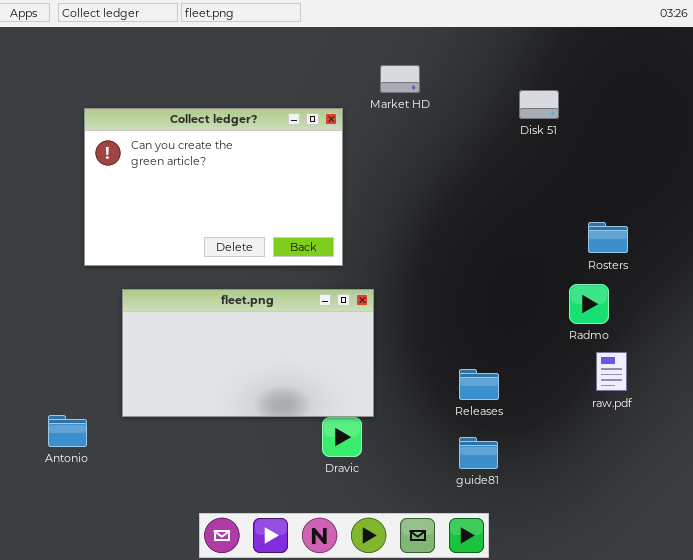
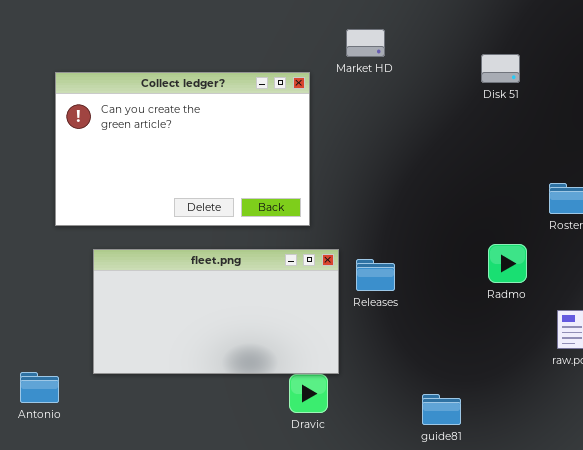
Radmo: [569,284,609,324] -> [488,244,527,283], moved
Releases: [459,369,499,400] -> [356,259,395,291], moved

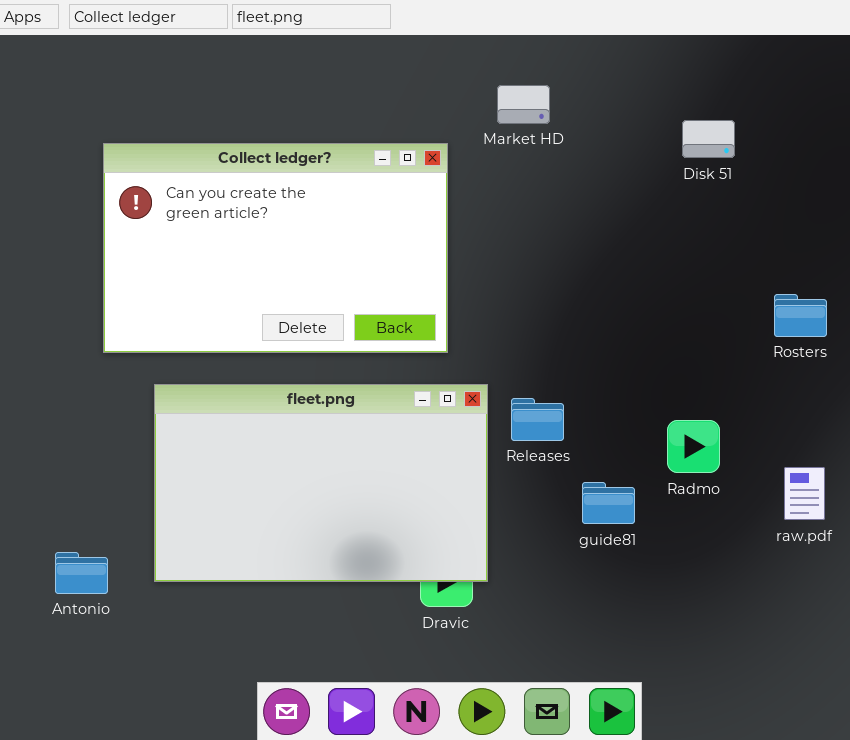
Radmo: [488,244,527,283] -> [667,420,720,473], moved
fleet.png: [93,249,339,374] -> [154,384,488,582], resized
guide81: [422,394,461,425] -> [582,482,635,524], moved

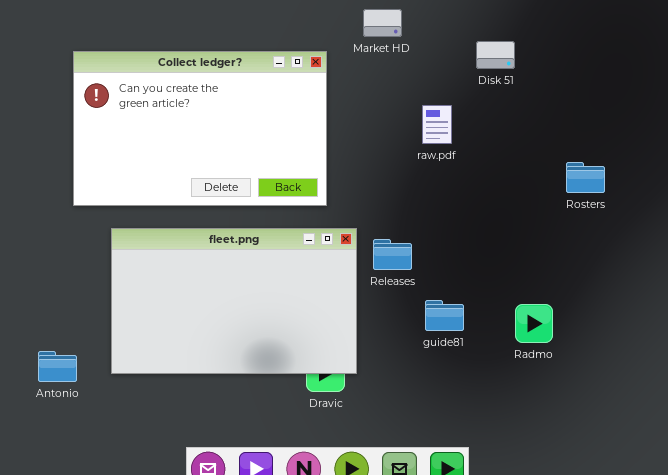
Disk 51: [682,120,735,158] -> [476,41,515,69], moved
Radmo: [667,420,720,473] -> [515,304,553,343], moved
raw.pdf: [784,467,825,520] -> [422,105,452,144], moved

